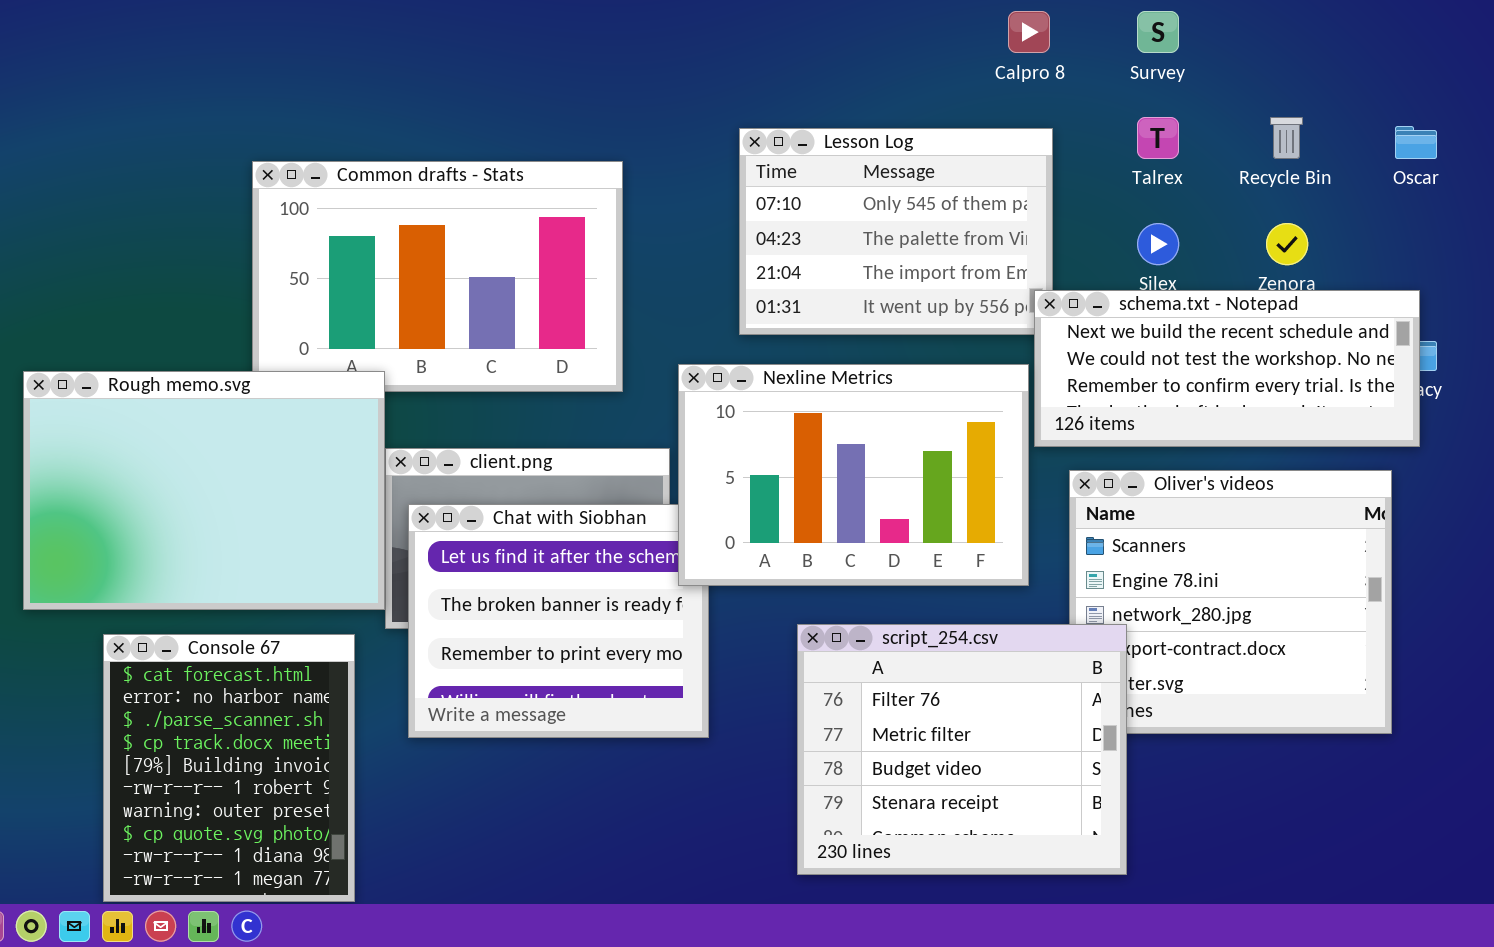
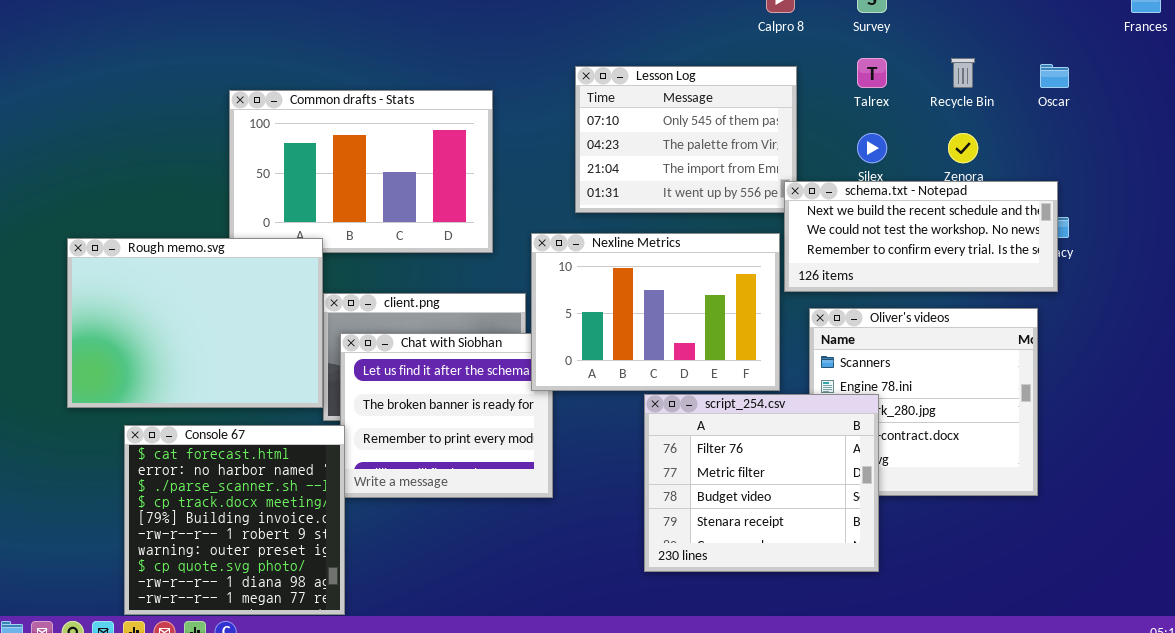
script_254.csv: [797,624,1127,875] -> [644,394,879,572], moved
Console 67: [103,634,355,902] -> [124,425,345,615], resized

